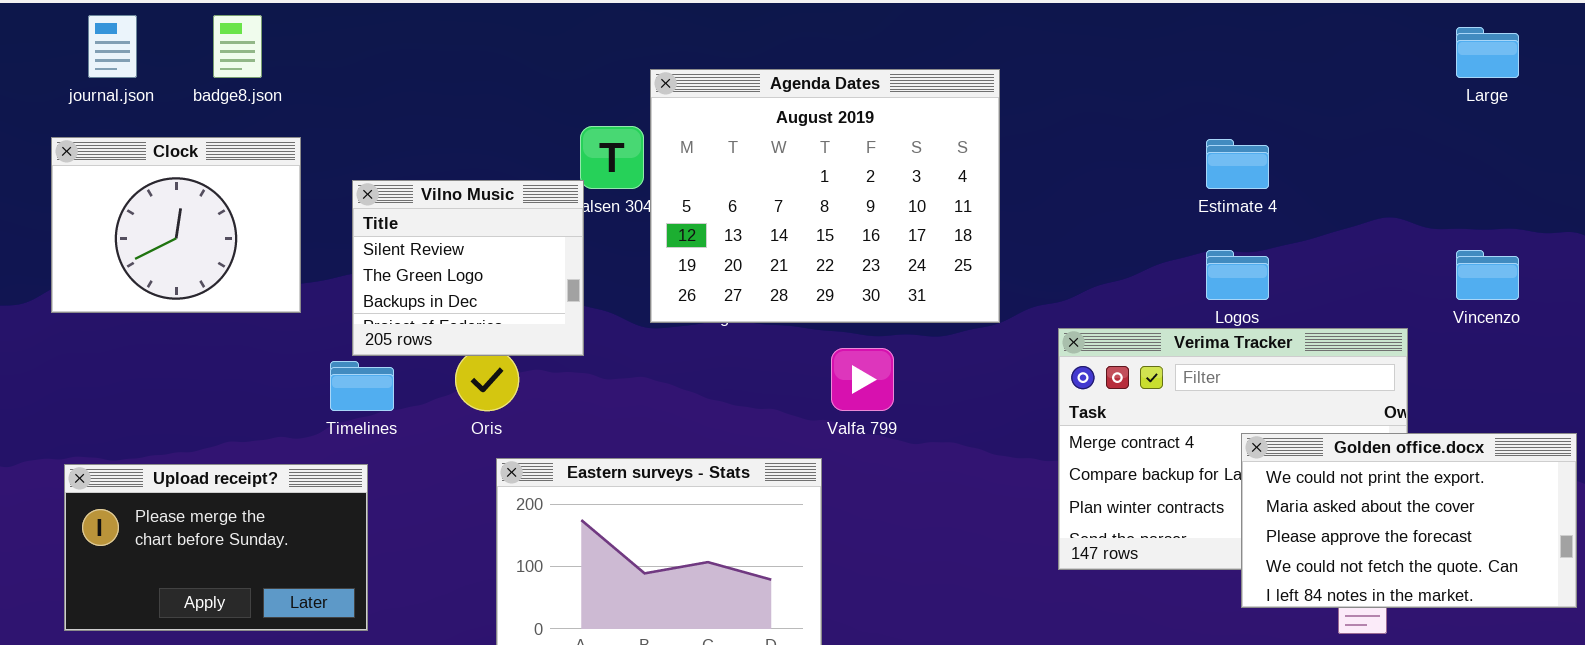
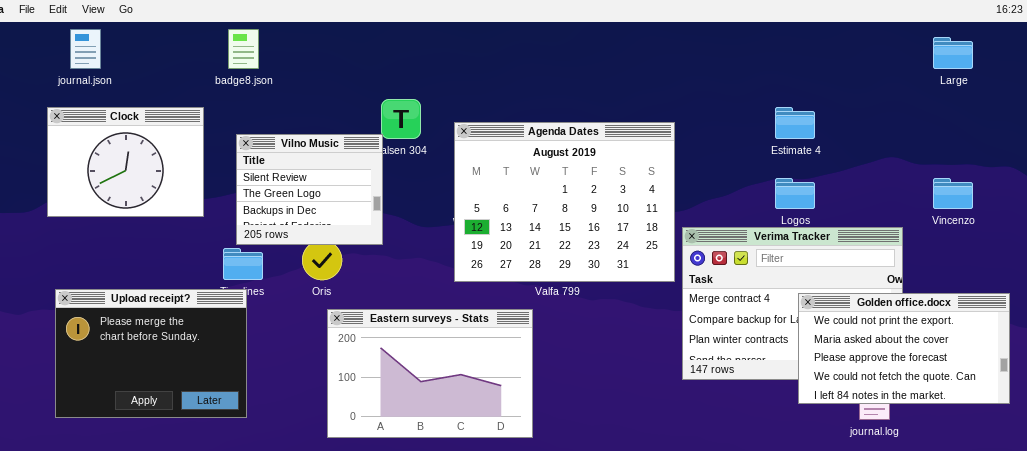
badge8.json: [213,15,262,78] -> [228,29,259,69], moved
Agenda Dates: [650,69,1000,323] -> [454,122,675,282], moved
Upload receipt?: [64,464,368,631] -> [55,289,247,418], resized

